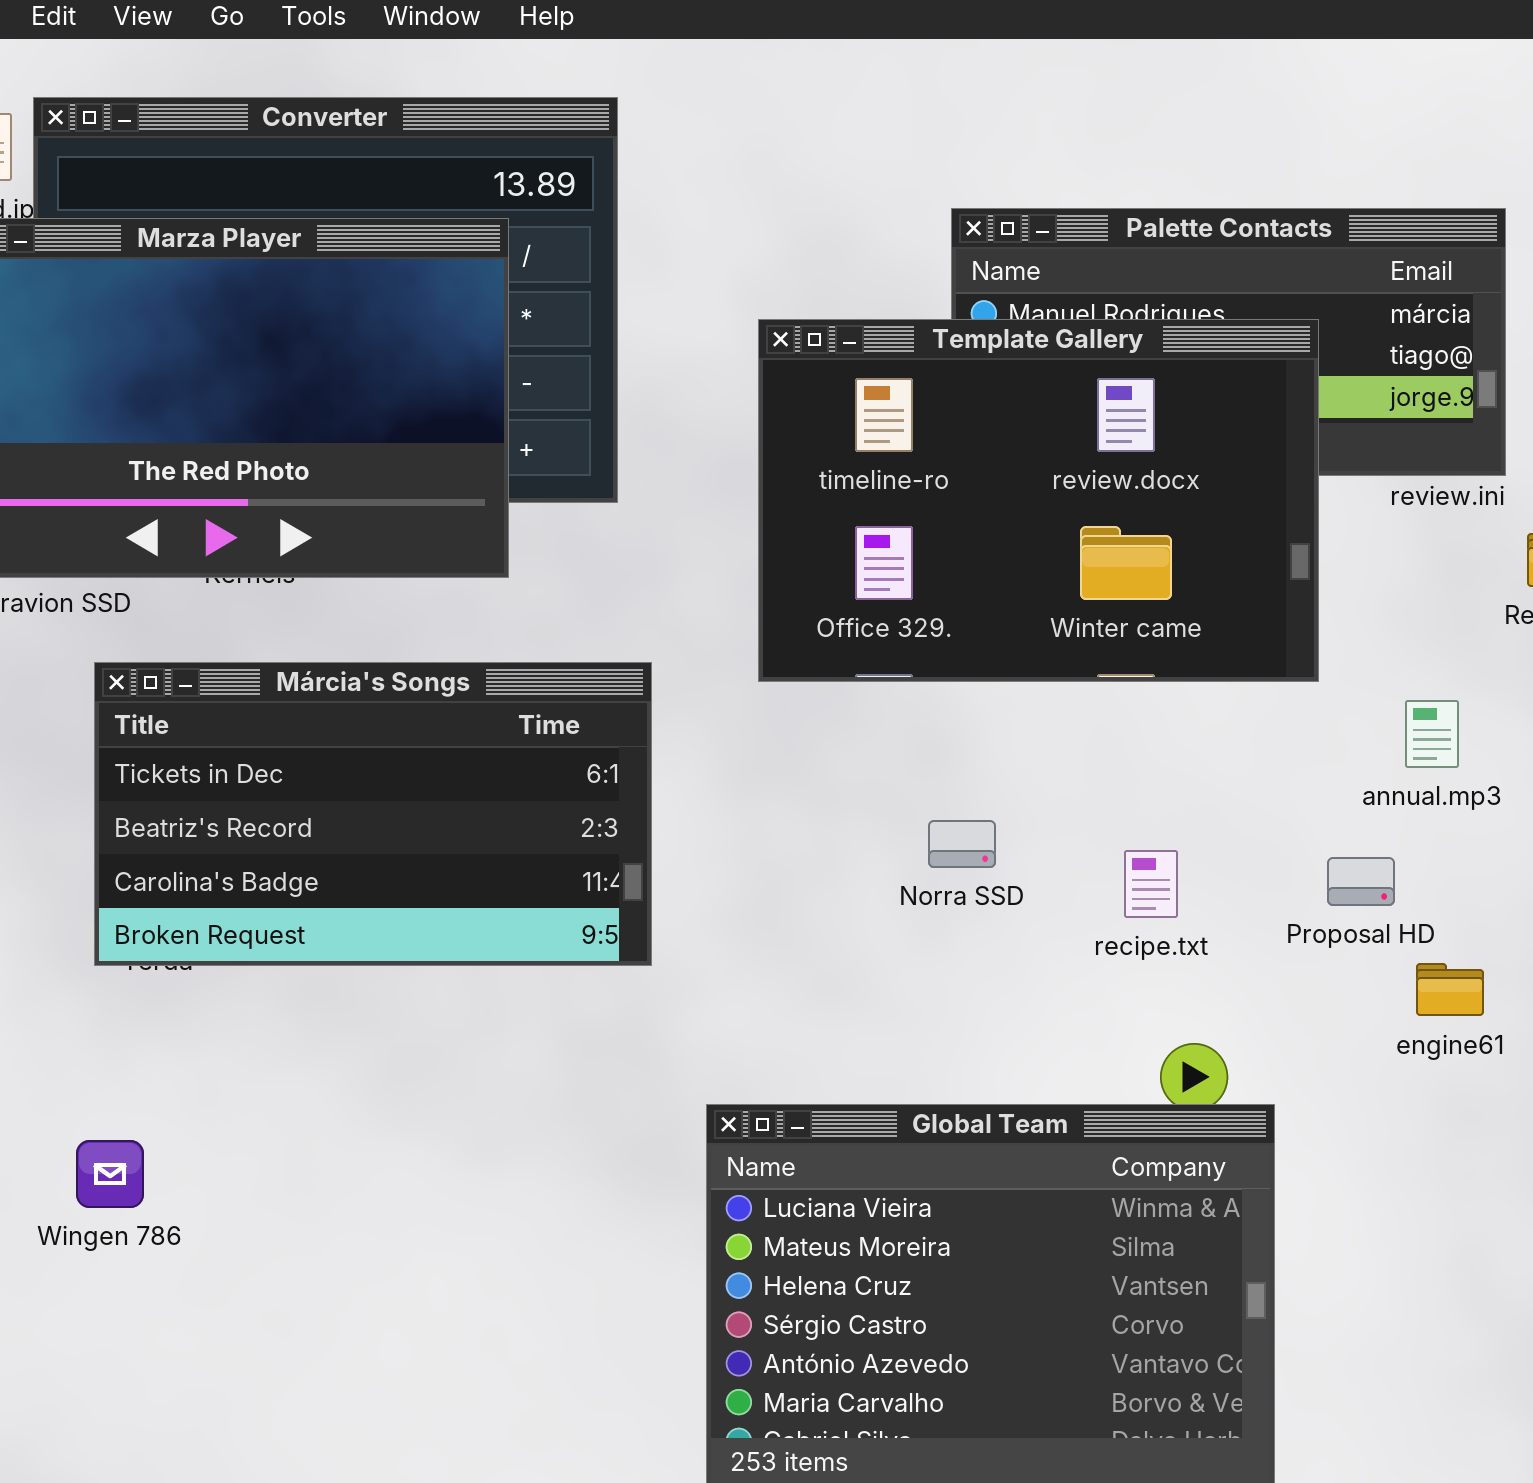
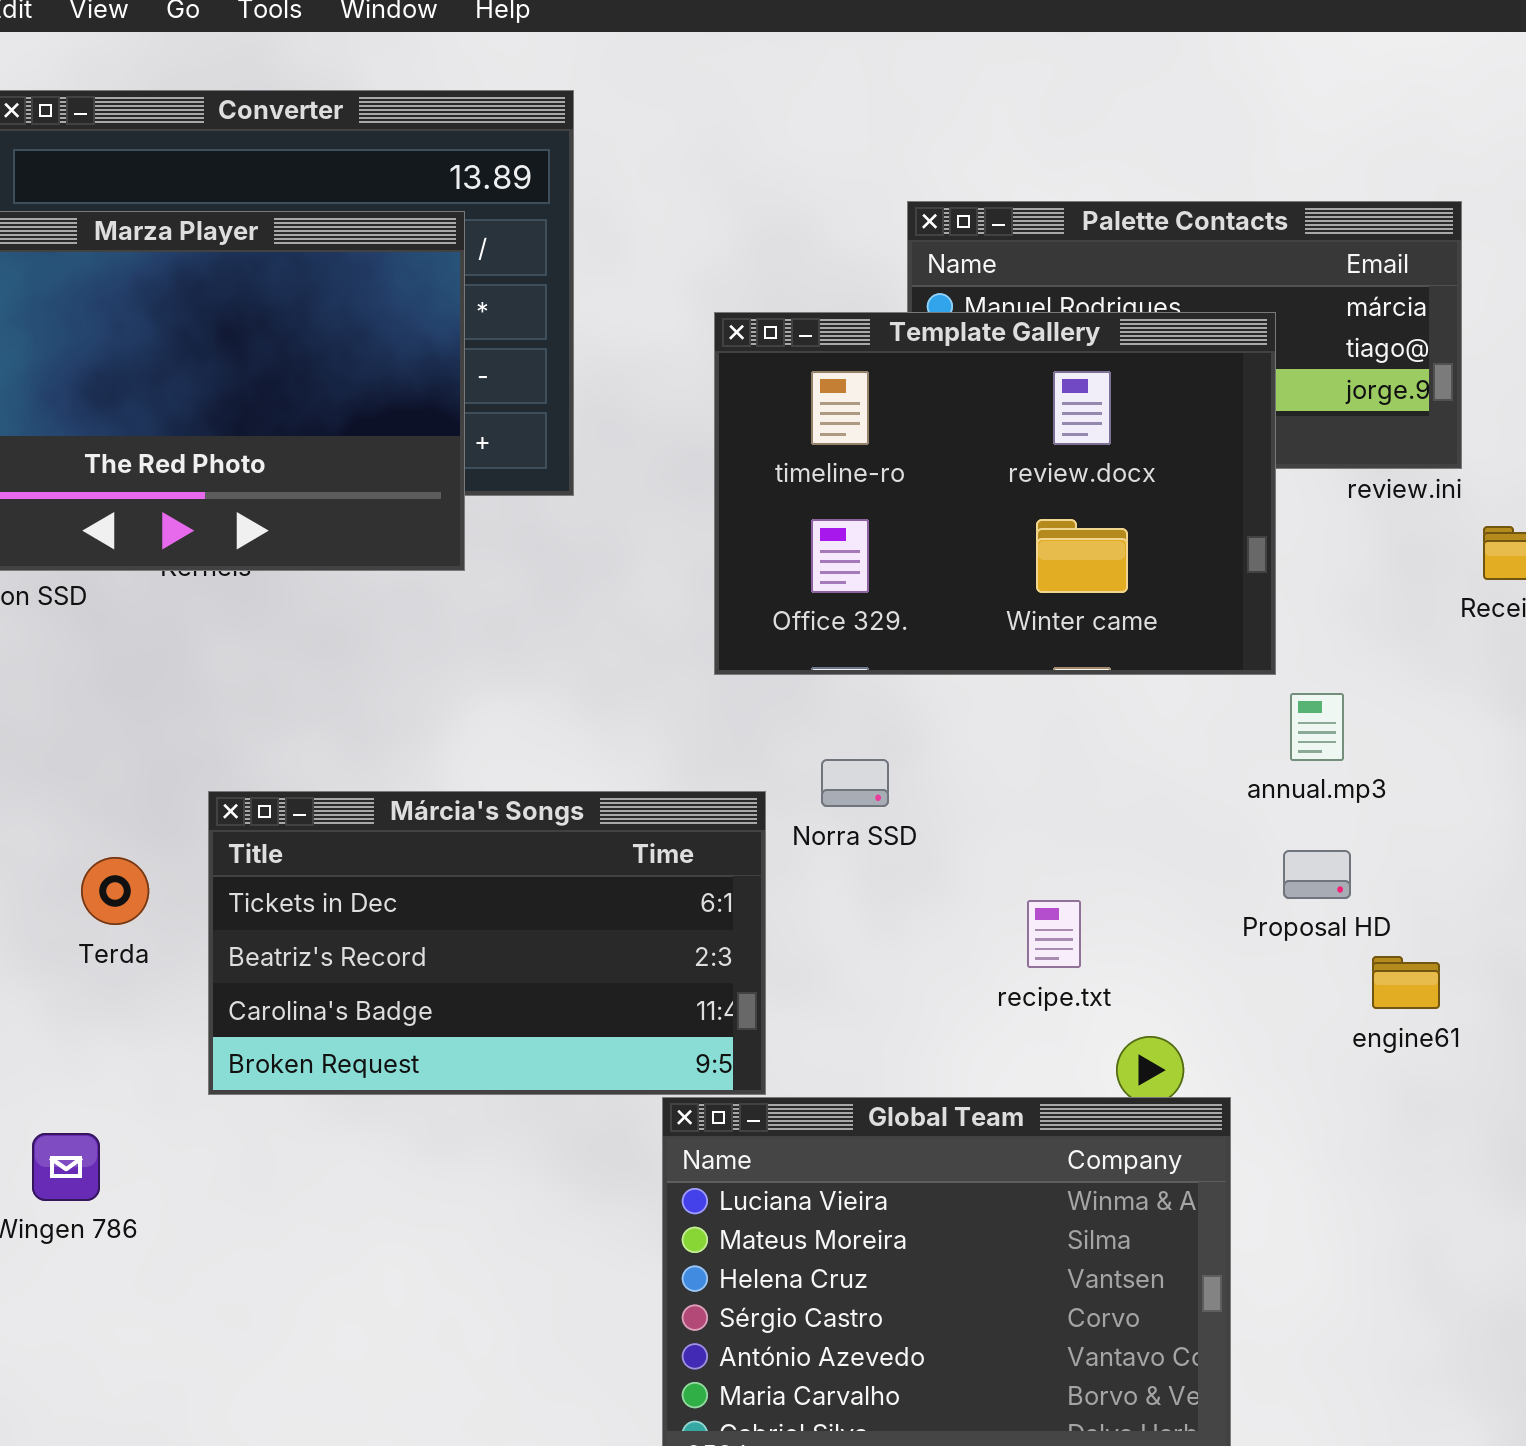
Márcia's Songs: [94,662,652,966] -> [208,791,766,1095], moved
annual.mp3: [1405,700,1459,768] -> [1290,693,1344,761], moved
Norra SSD: [928,820,996,868] -> [821,759,889,807], moved
recipe.txt: [1124,850,1178,918] -> [1027,900,1081,968], moved

